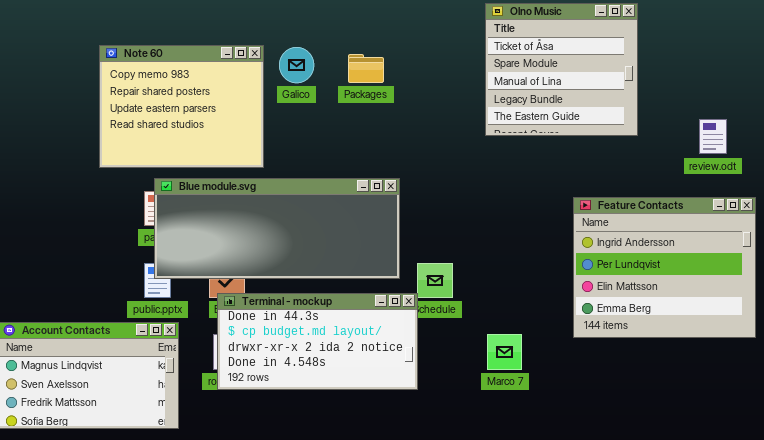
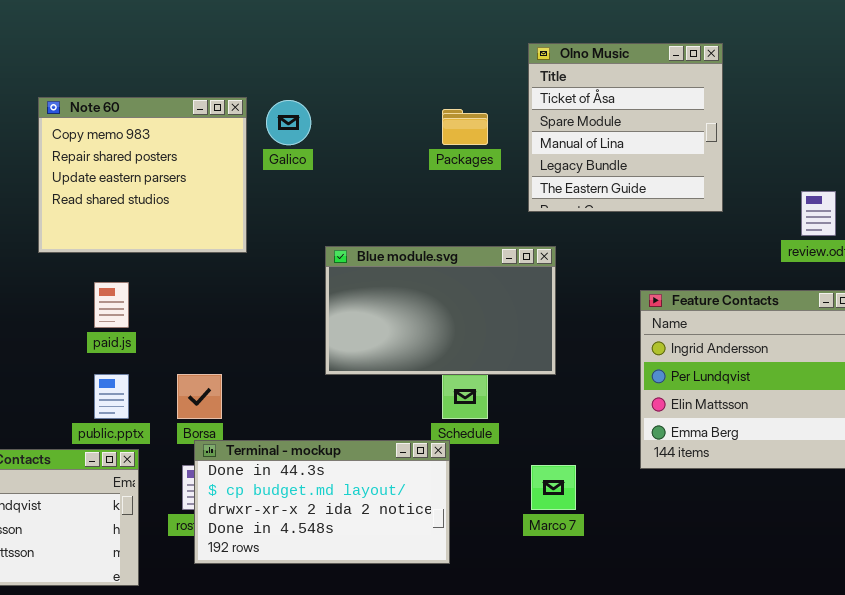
Packages: [348,54,384,83] -> [442,109,488,145], moved
Blue module.svg: [154,178,400,279] -> [325,246,556,375], moved, resized
Terminal - mockup: [217,293,418,390] -> [194,440,450,564], moved

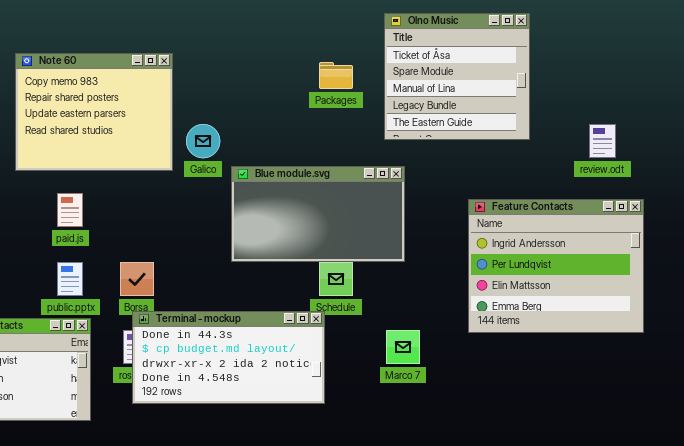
Galico: [266,100,311,145] -> [186,124,220,158], moved

